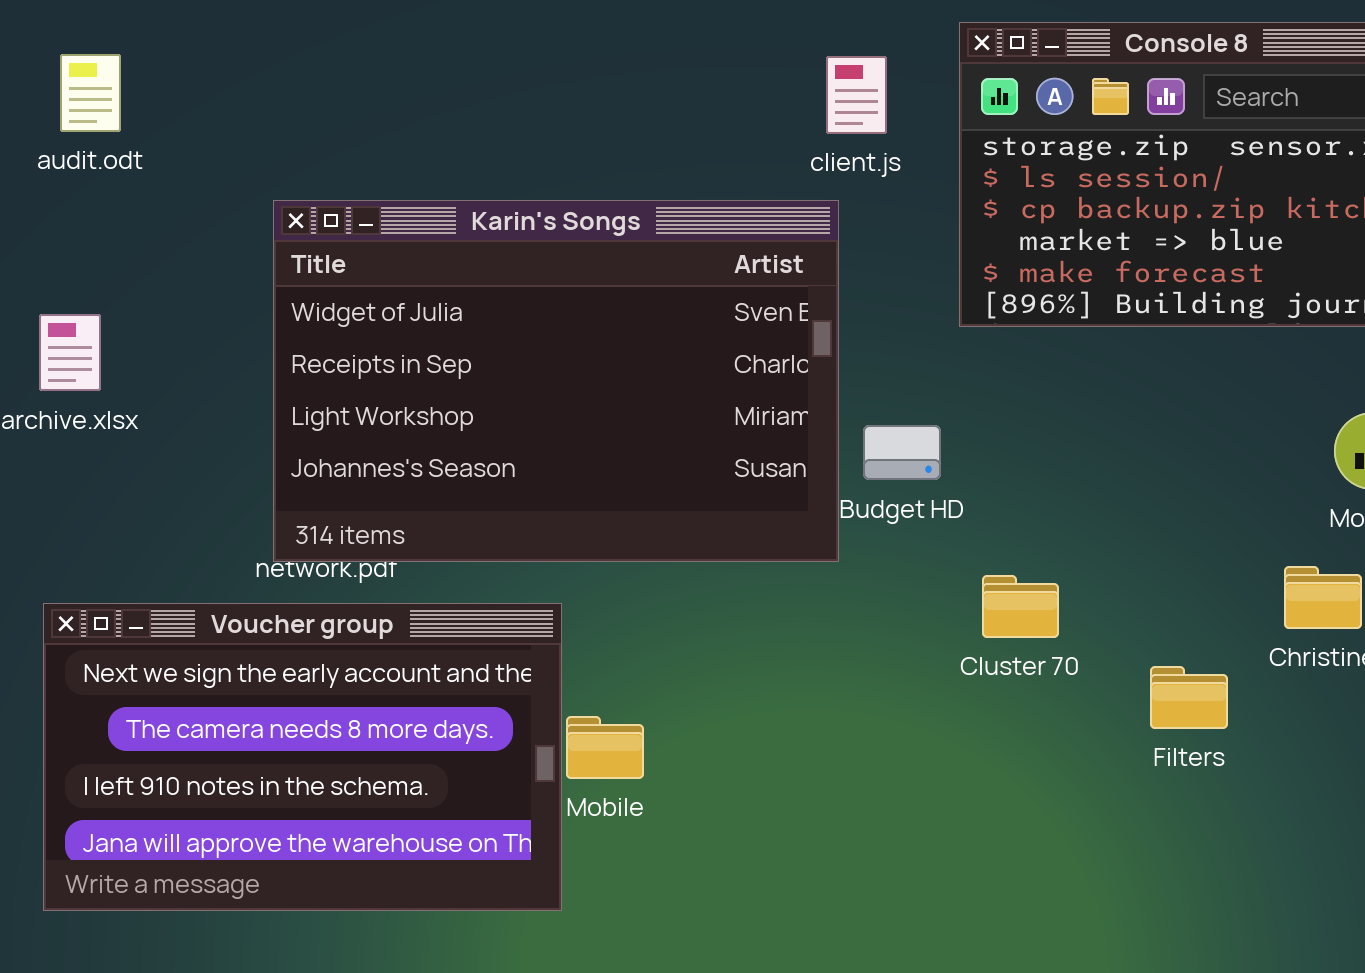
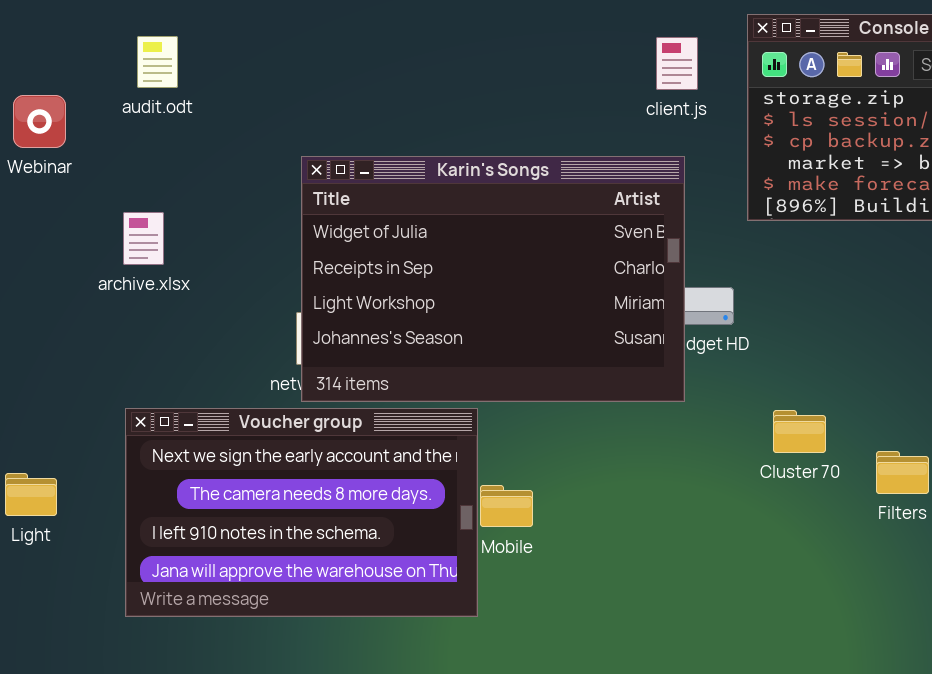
Karin's Songs: [273,200,839,562] -> [301,156,685,402], moved
Cluster 70: [982,575,1059,638] -> [773,410,826,453], moved

